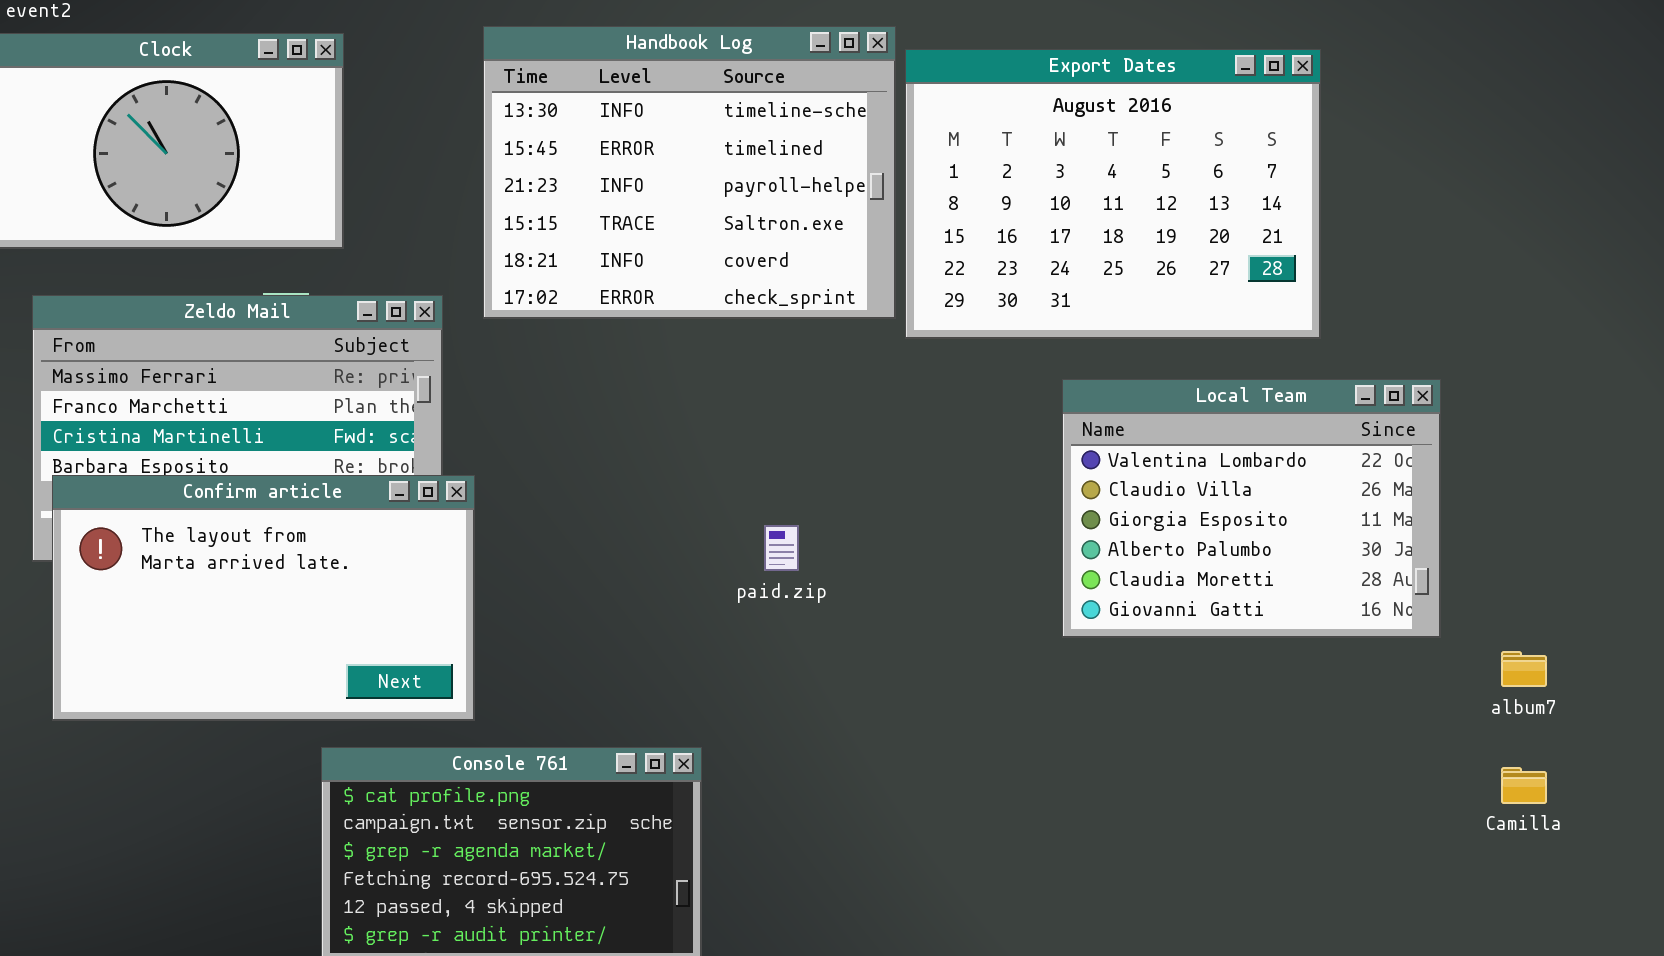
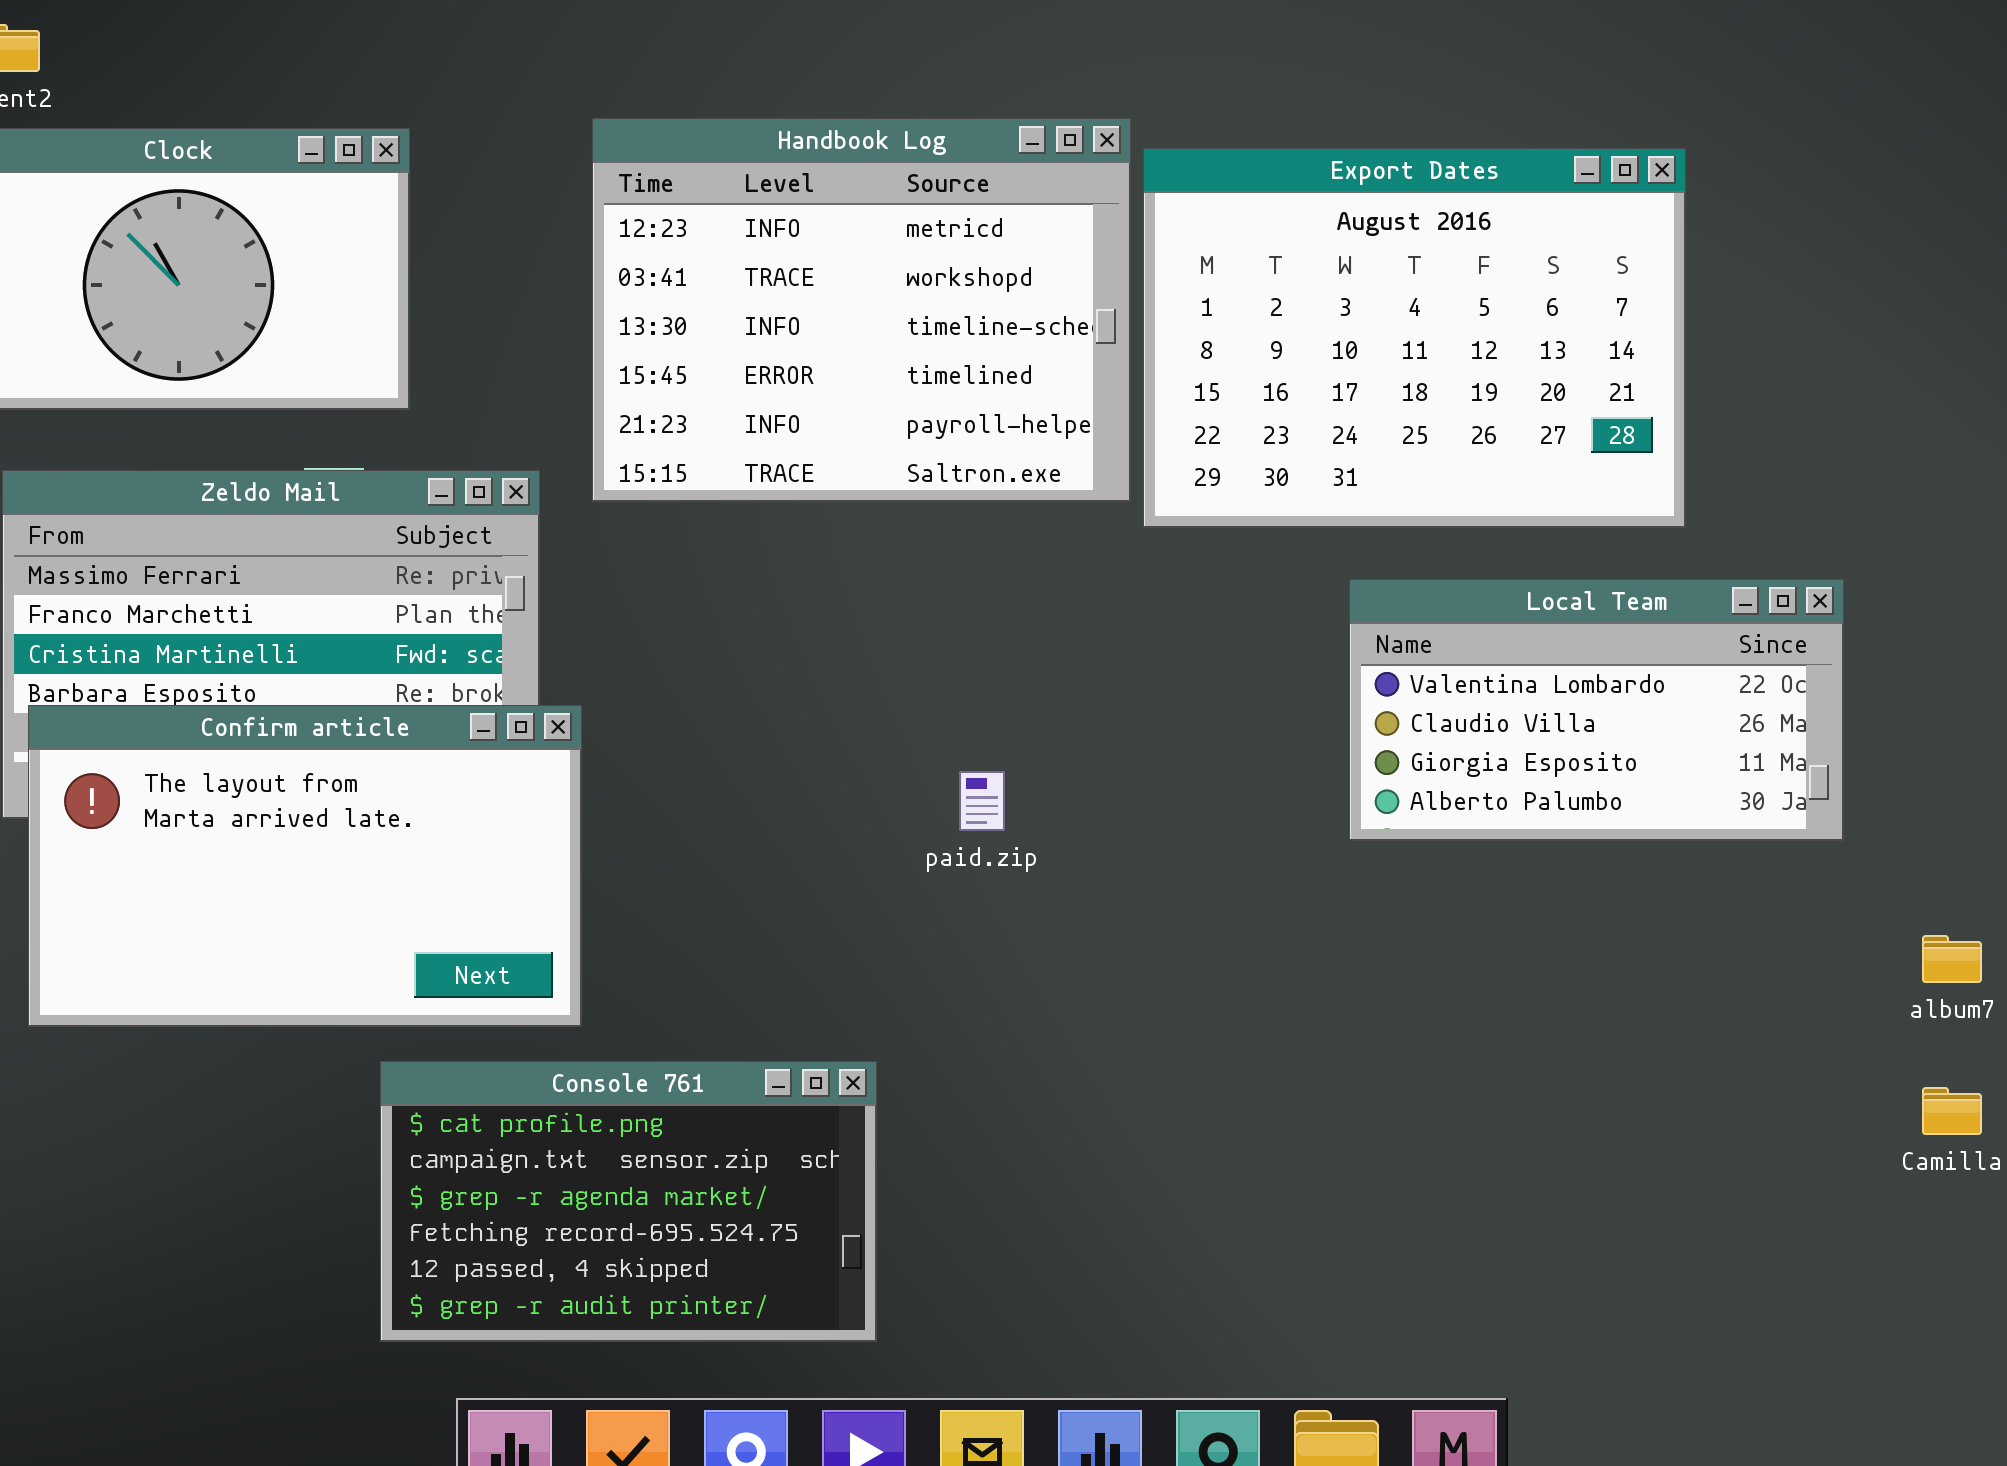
Handbook Log: [483,26,896,319] -> [592,118,1131,502], scrolled up 2 rows
Local Team: [1062,379,1441,638] -> [1349,579,1844,841], resized

